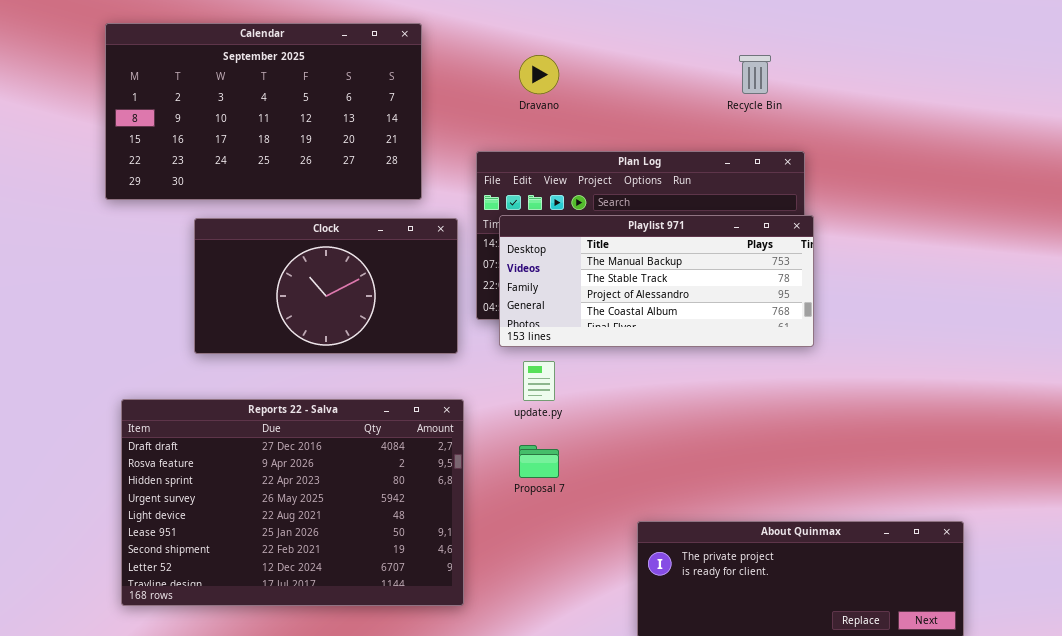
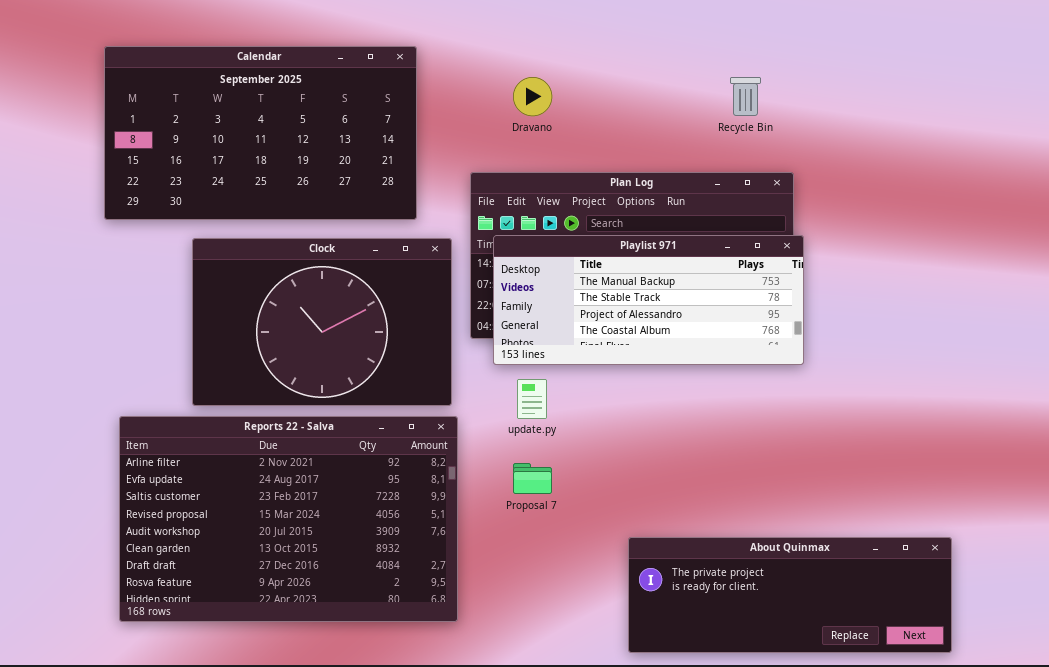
Clock: [194,218,458,354] -> [192,238,452,406], resized
Reports 22 - Salva: [121,399,464,606] -> [119,416,458,622], scrolled up 6 rows

